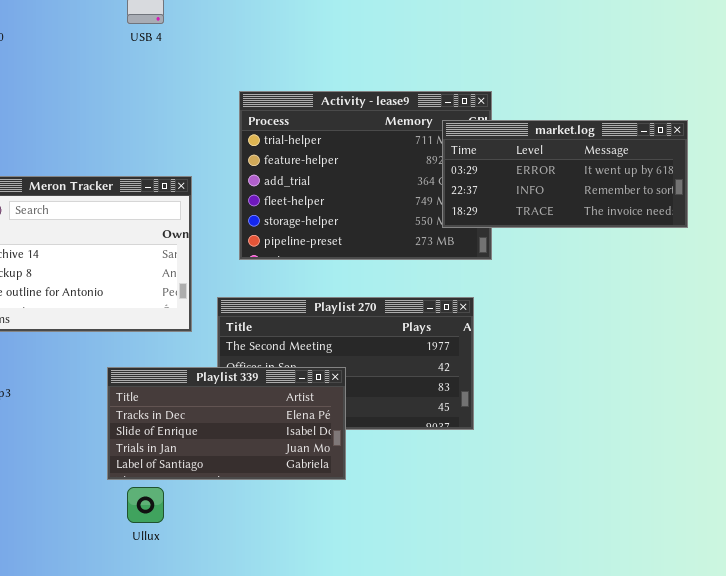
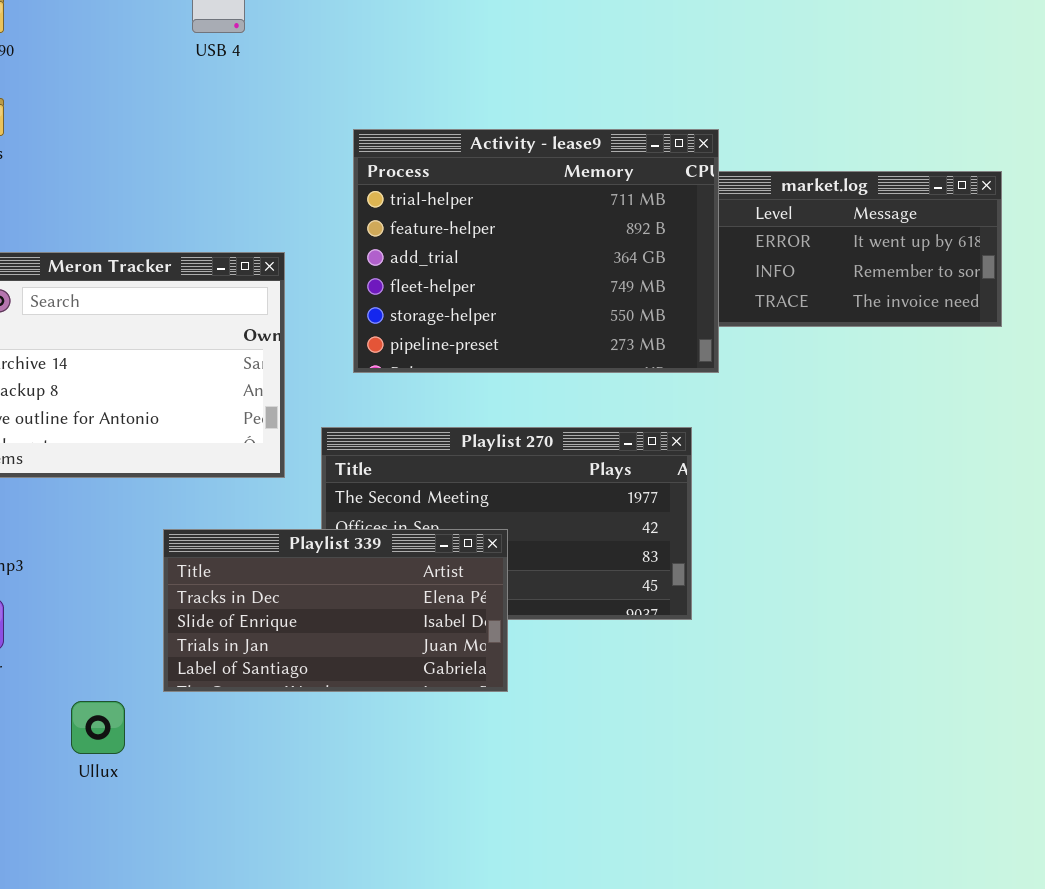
Activity - lease9: [239,91,492,260] -> [353,129,719,373], raised
Ullux: [127,487,164,523] -> [71,701,125,754], moved

